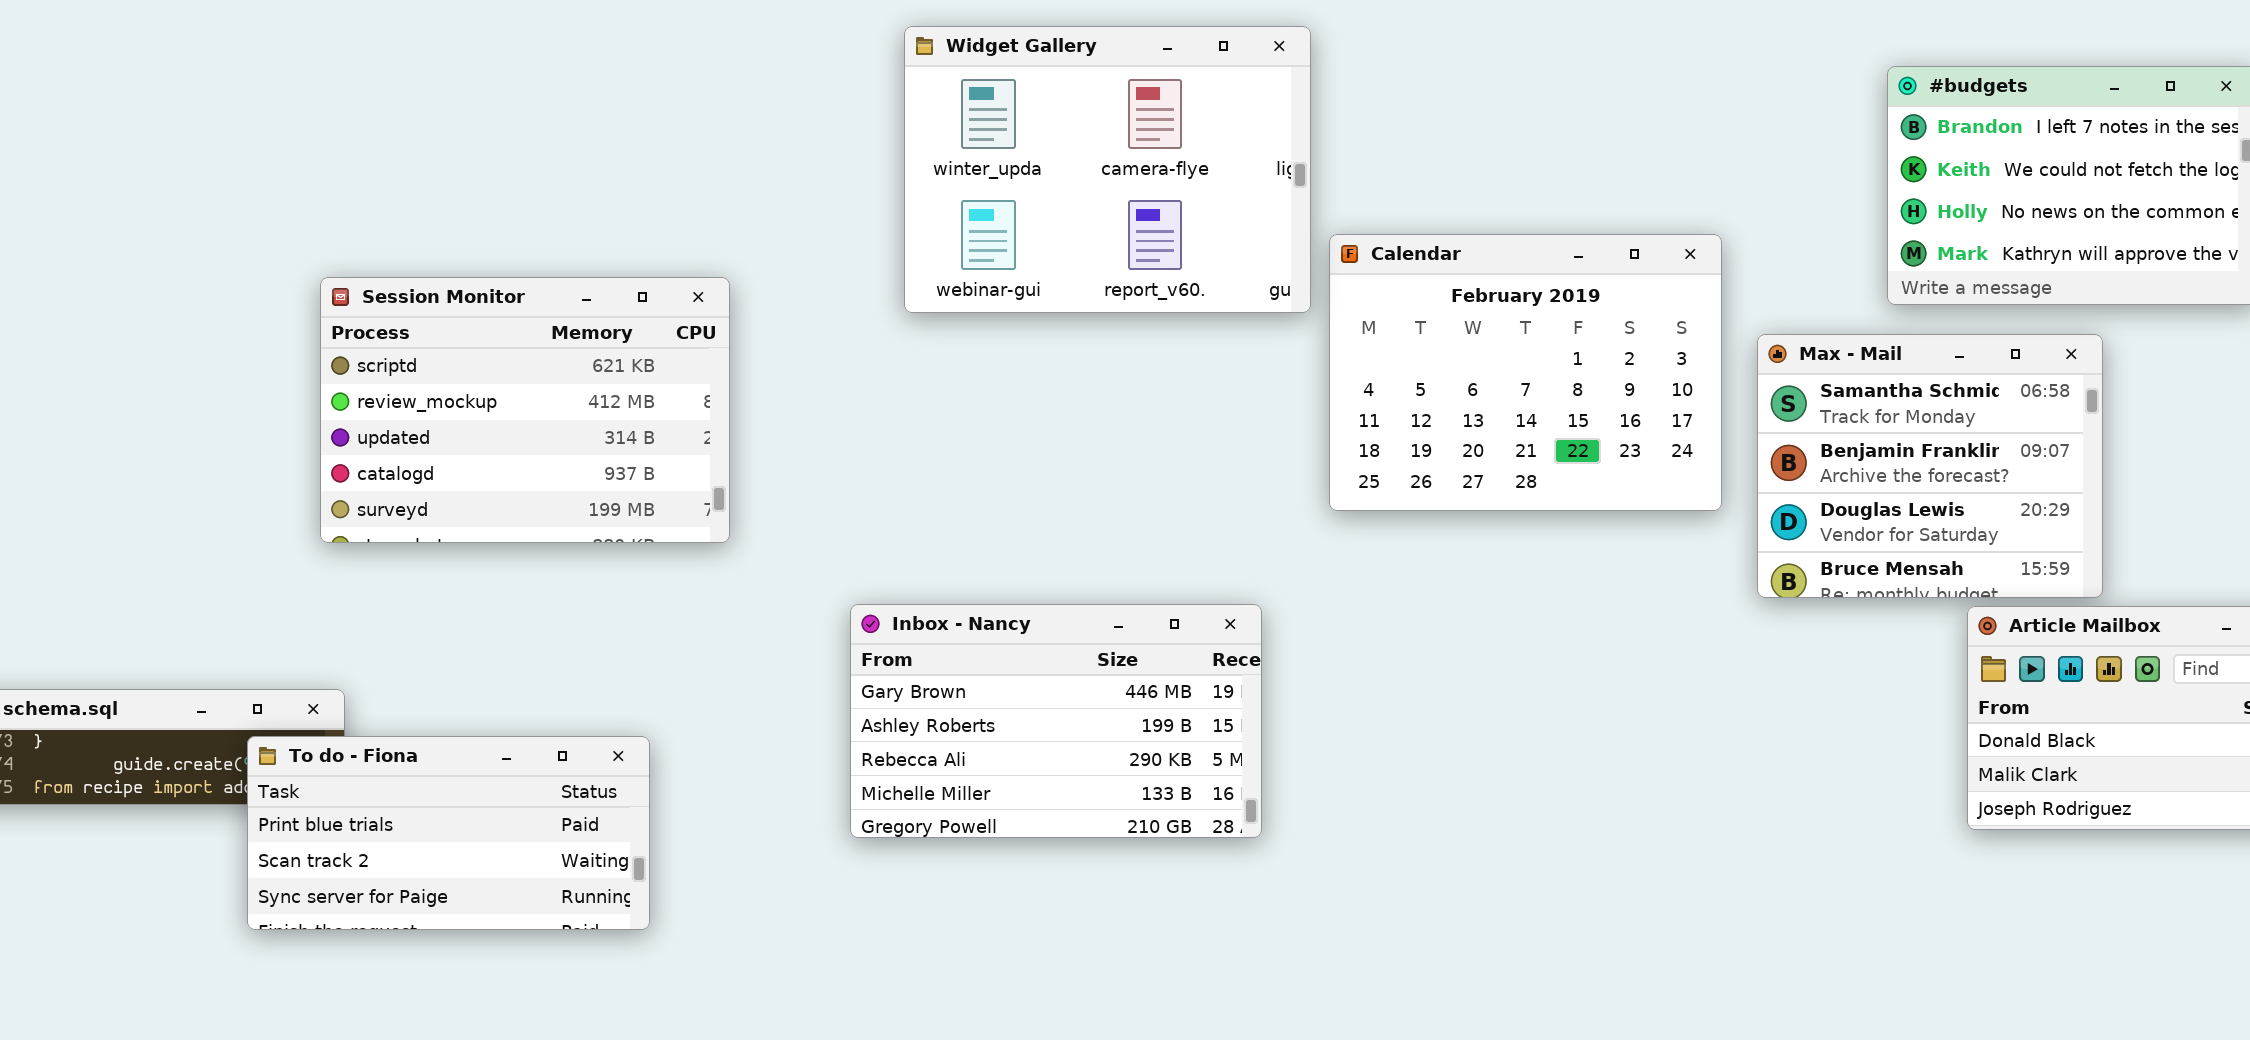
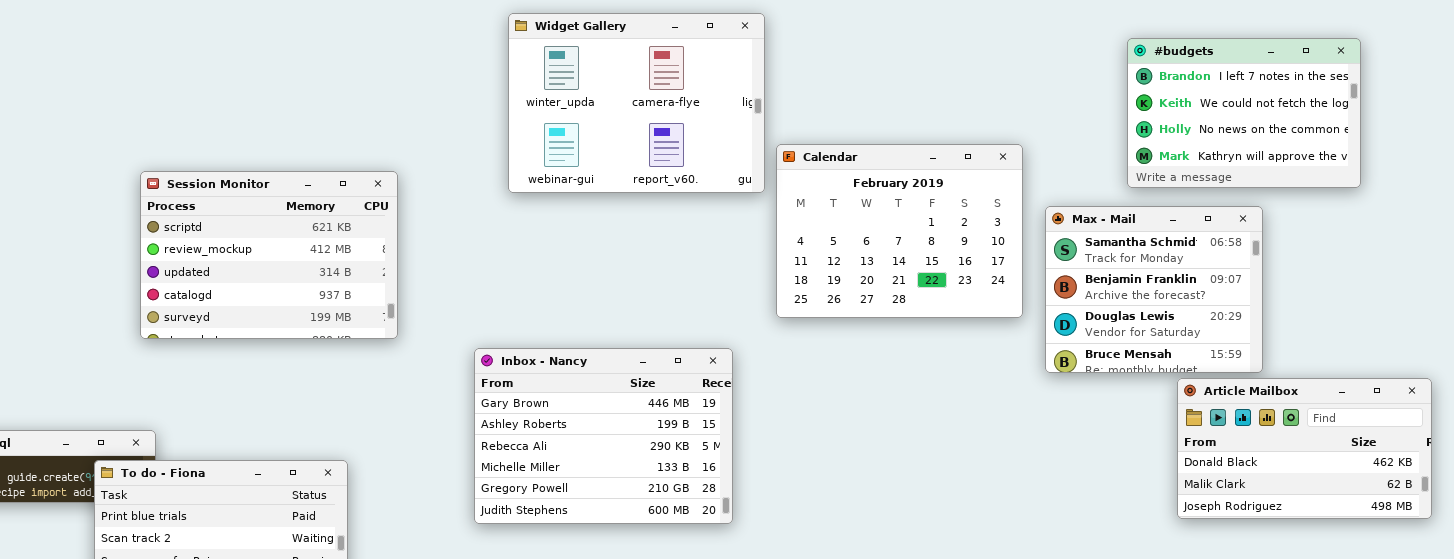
Inbox - Nancy: [850,604,1262,838] -> [474,348,733,524], resized

